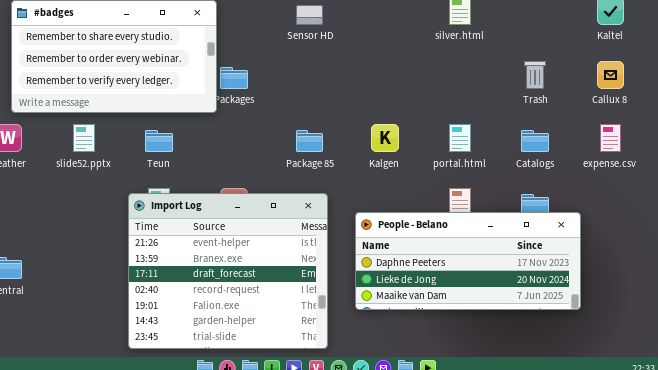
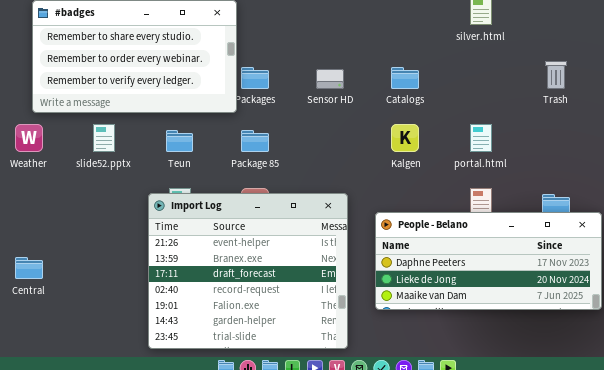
Sensor HD: [296,5,323,25] -> [316,69,344,89], moved
Package 85: [296,130,323,152] -> [241,130,269,152], moved
Catalogs: [521,130,549,152] -> [391,67,419,89], moved

